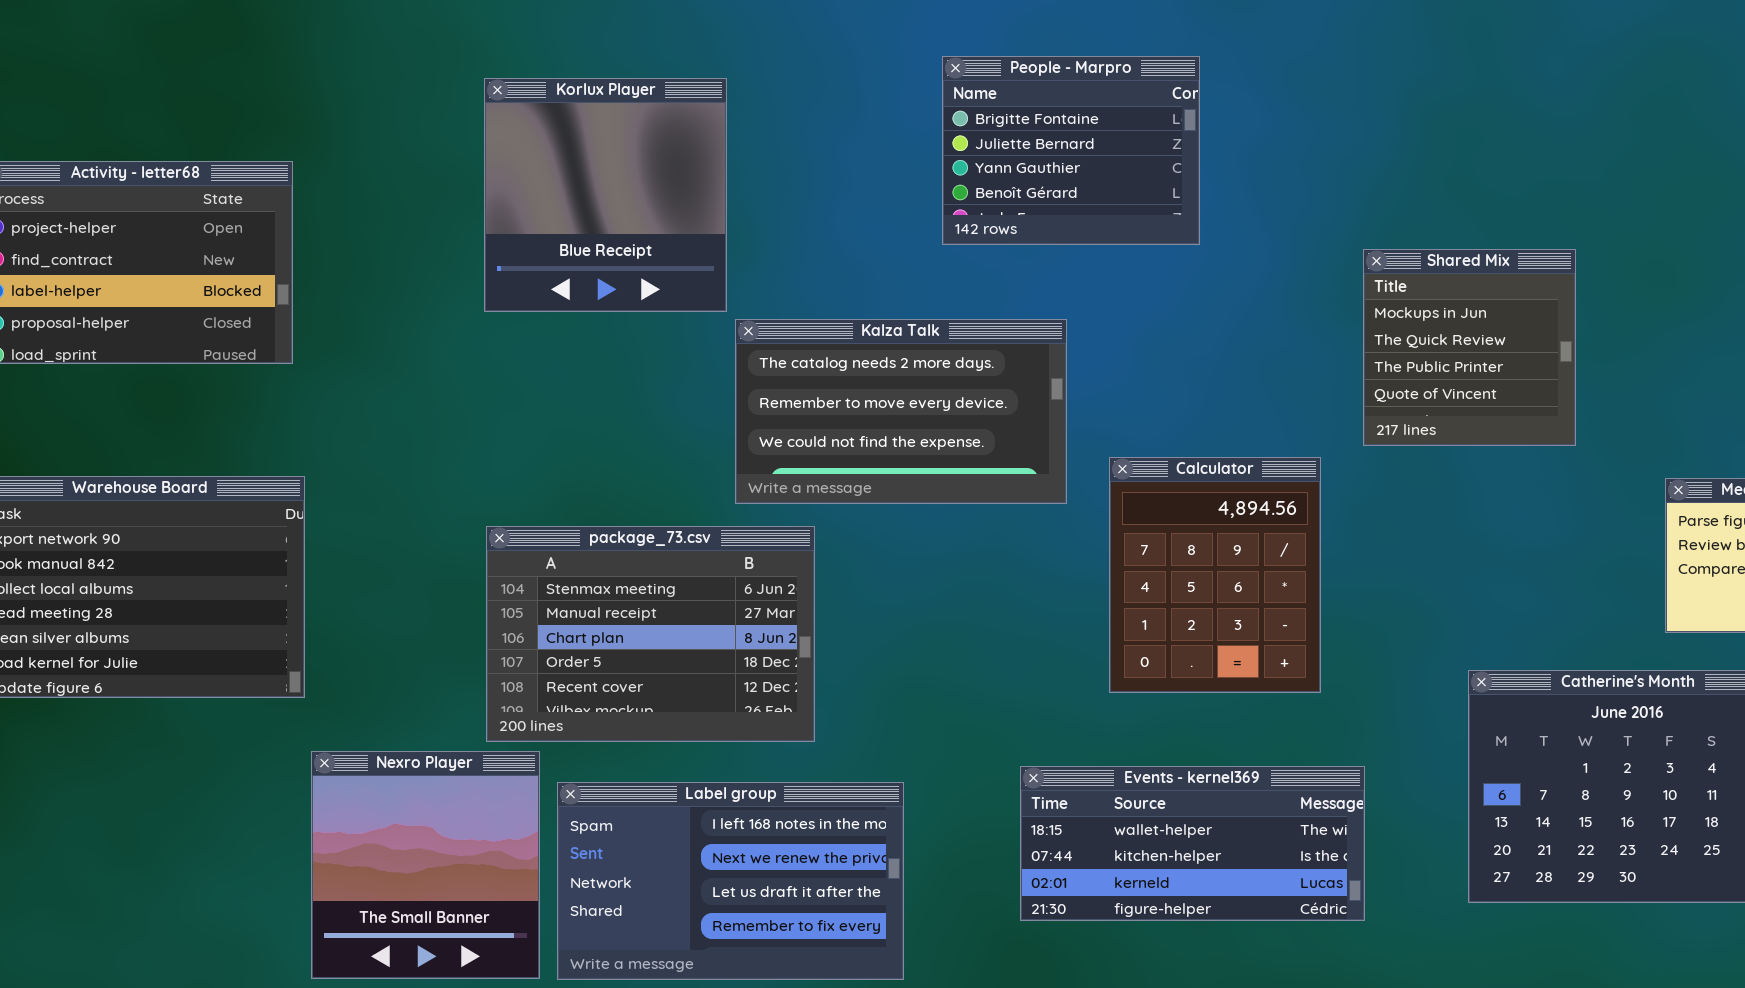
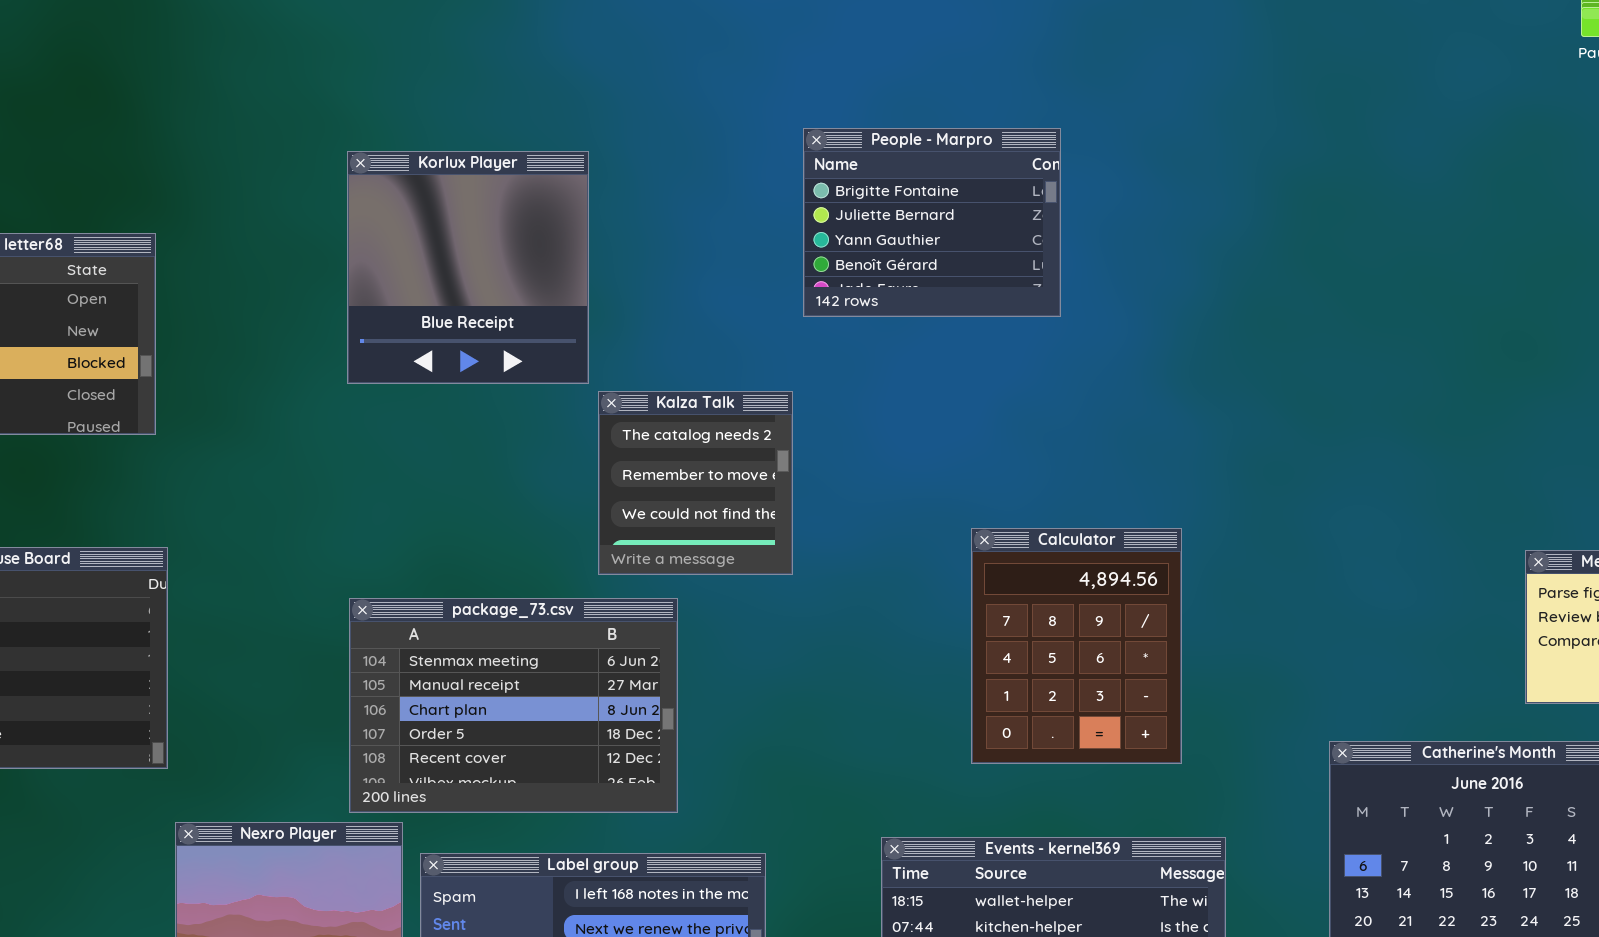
Shared Mix: [1363,249,1576,446] -> none, closed
Kalza Talk: [735,319,1067,504] -> [598,391,793,575], resized

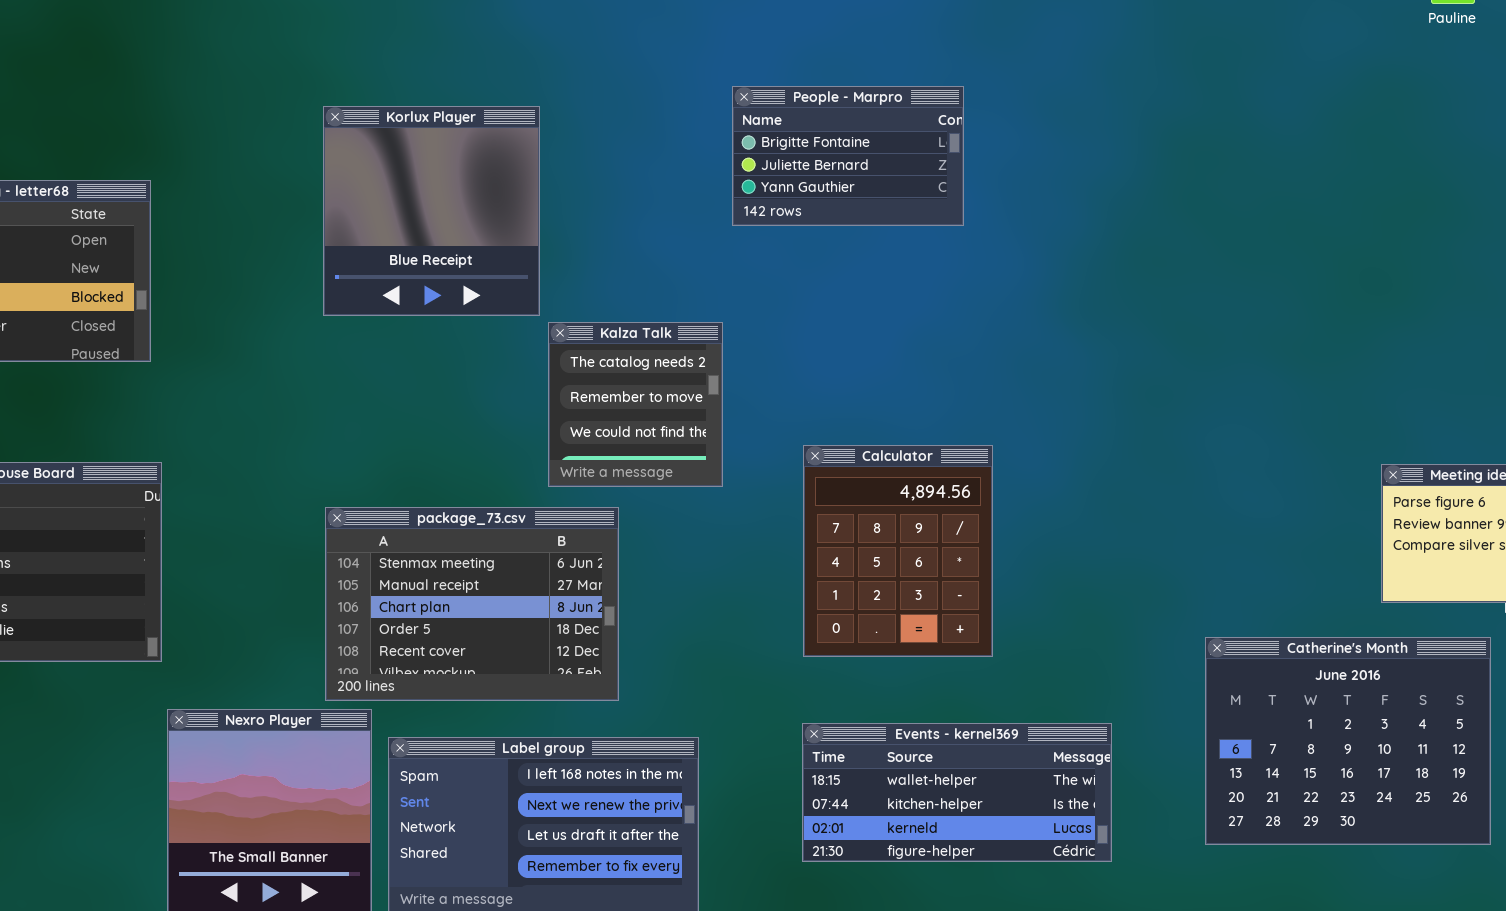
People - Marpro: [803,128,1061,317] -> [732,86,964,226], resized
Calculator: [971,528,1182,764] -> [803,445,993,657], moved

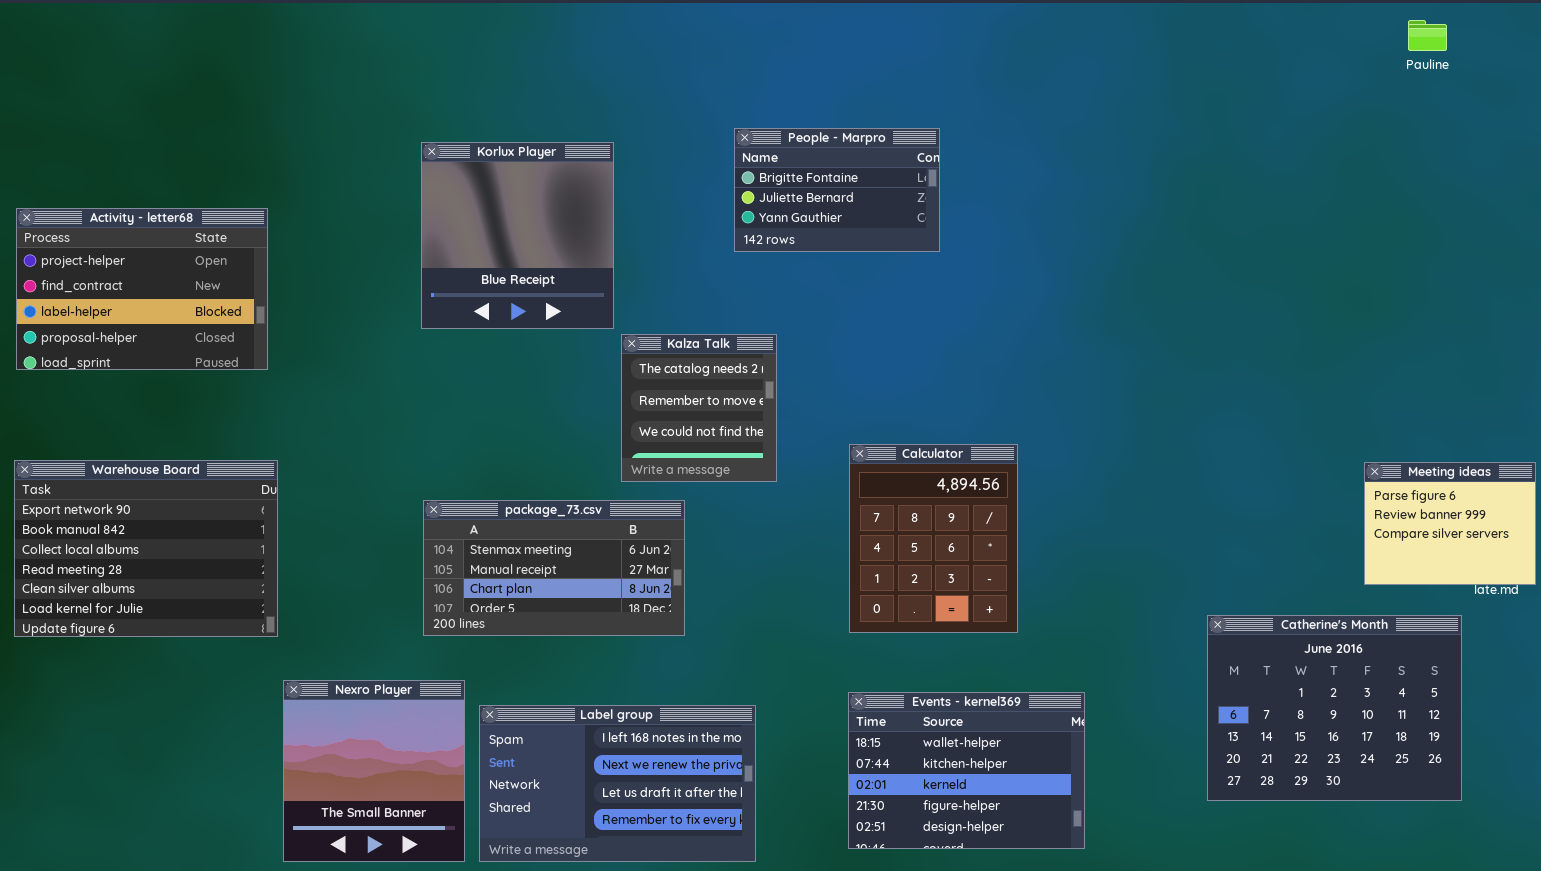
People - Marpro: [732,86,964,226] -> [734,128,940,252], moved
package_73.csv: [325,507,619,701] -> [423,500,685,636], resized
Events - kernel369: [802,723,1112,862] -> [848,692,1085,849], resized

